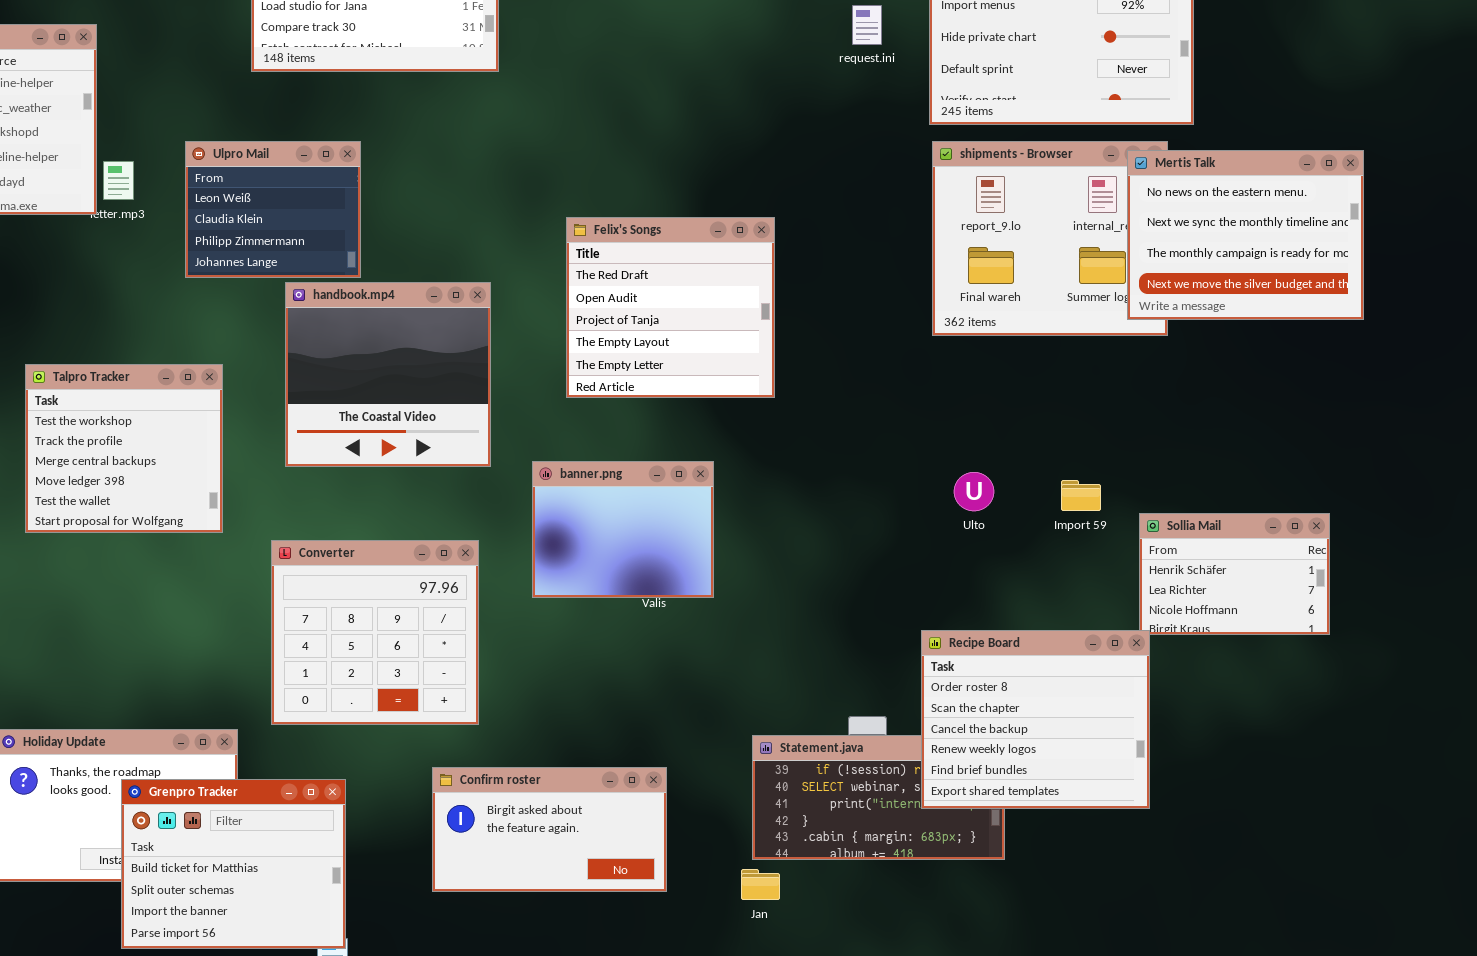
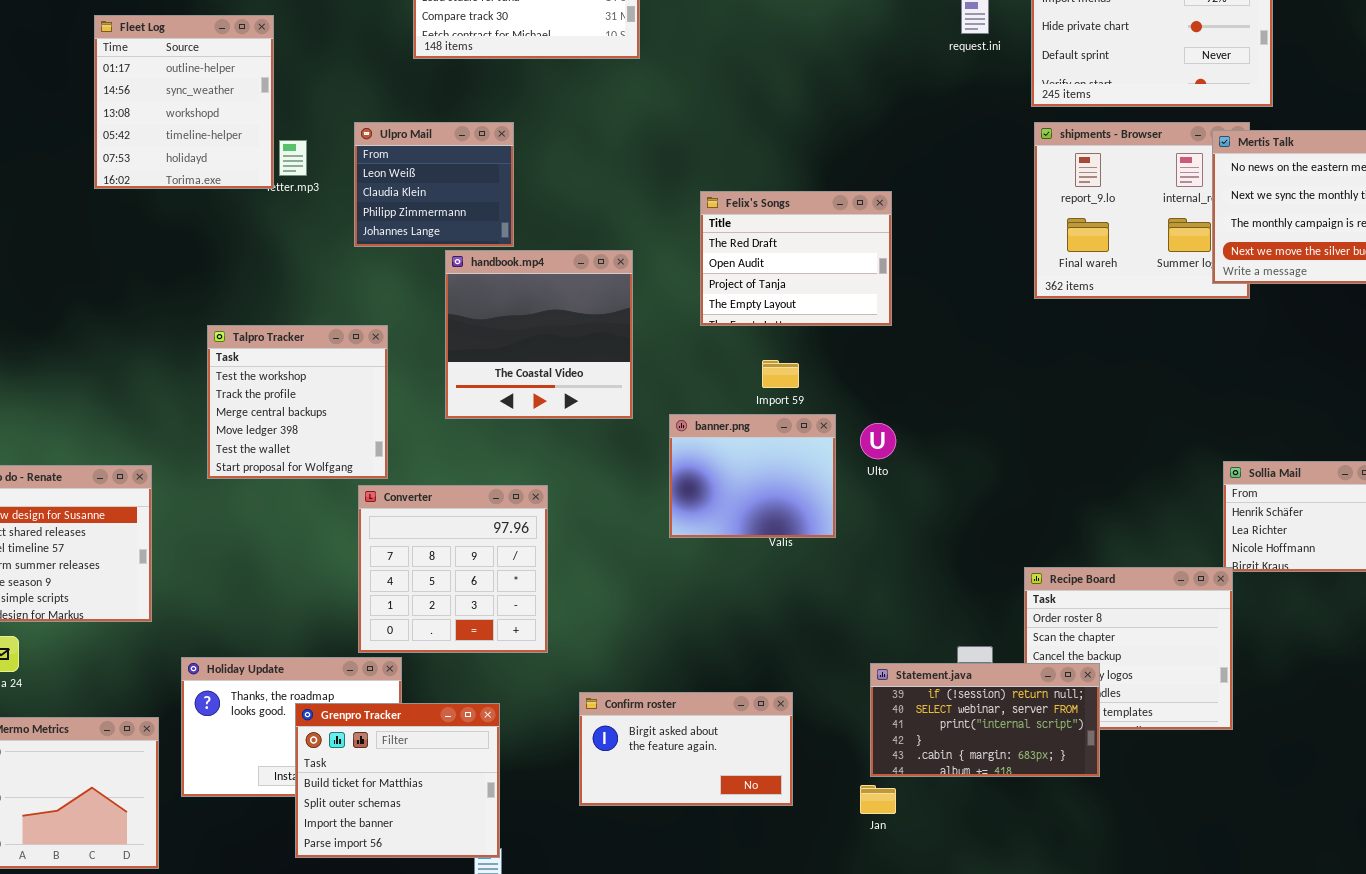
Felix's Songs: [566,217,775,398] -> [700,191,892,326], resized
Ulto: [954,472,994,511] -> [860,423,896,459], moved
Import 59: [1061,480,1101,511] -> [762,360,799,388], moved
Converter: [271,540,479,725] -> [358,485,548,653], moved
Statement.java: [752,735,1005,860] -> [870,663,1100,777], raised

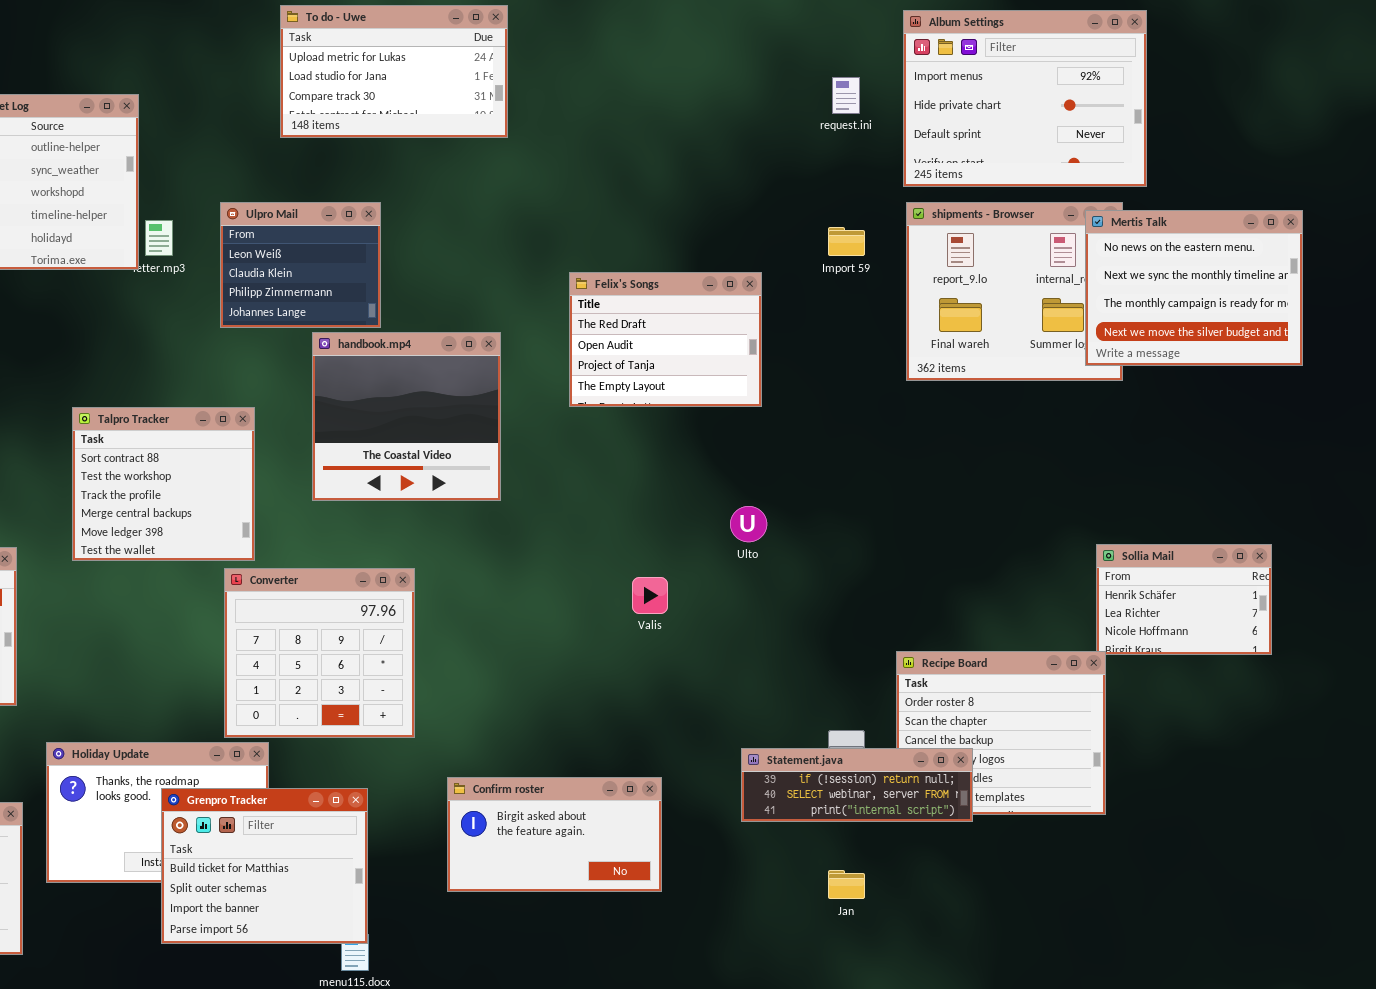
Talpro Tracker: [207,325,388,479] -> [72,407,255,561], scrolled up 1 row
Import 59: [762,360,799,388] -> [828,227,865,256], moved
banner.png: [669,414,836,538] -> none, closed
Statement.java: [870,663,1100,777] -> [741,748,973,822], resized
Jan: [860,785,896,814] -> [828,870,865,899], moved

